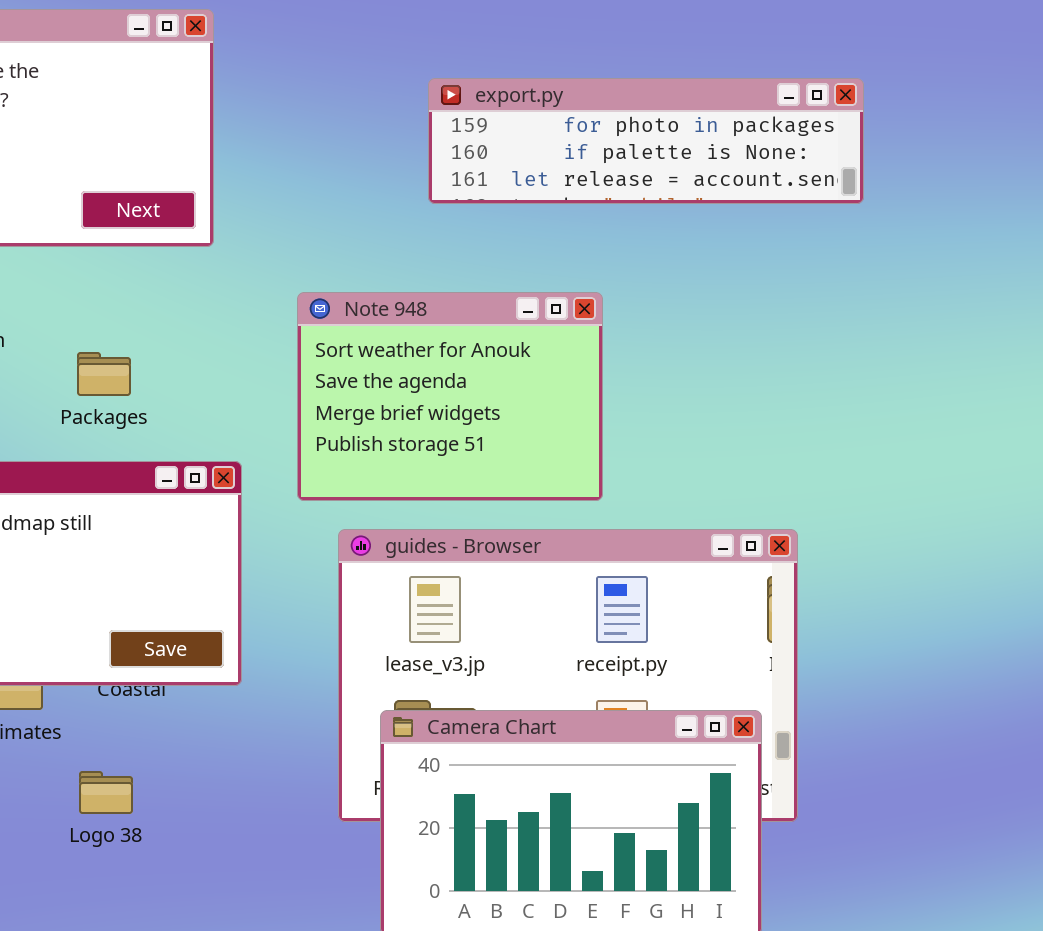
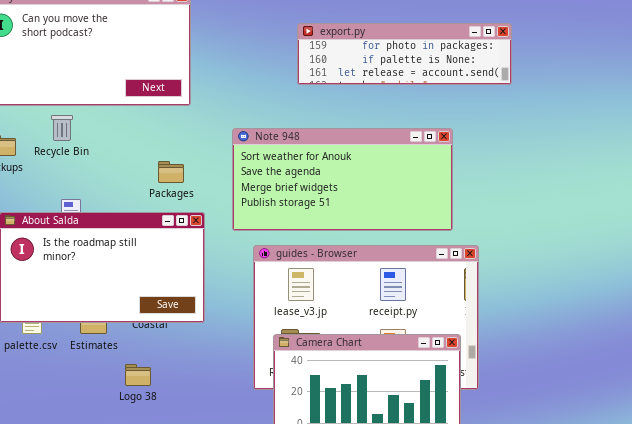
Note 948: [297,292,603,501] -> [232,128,453,231], resized
Packages: [77,352,131,396] -> [158,161,184,183], moved

